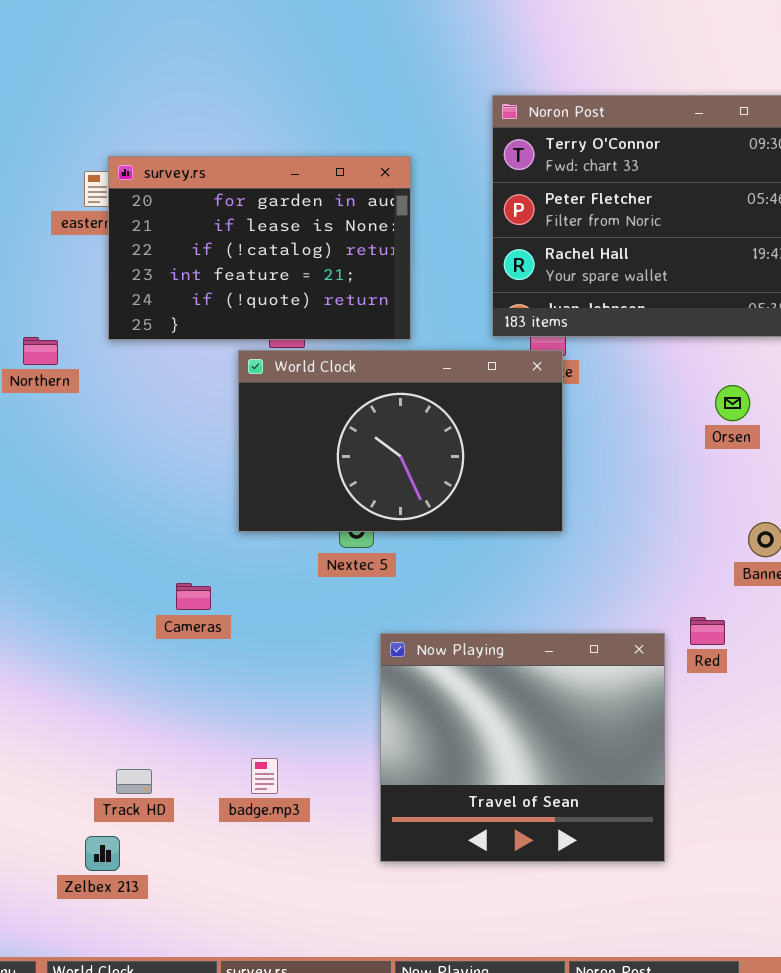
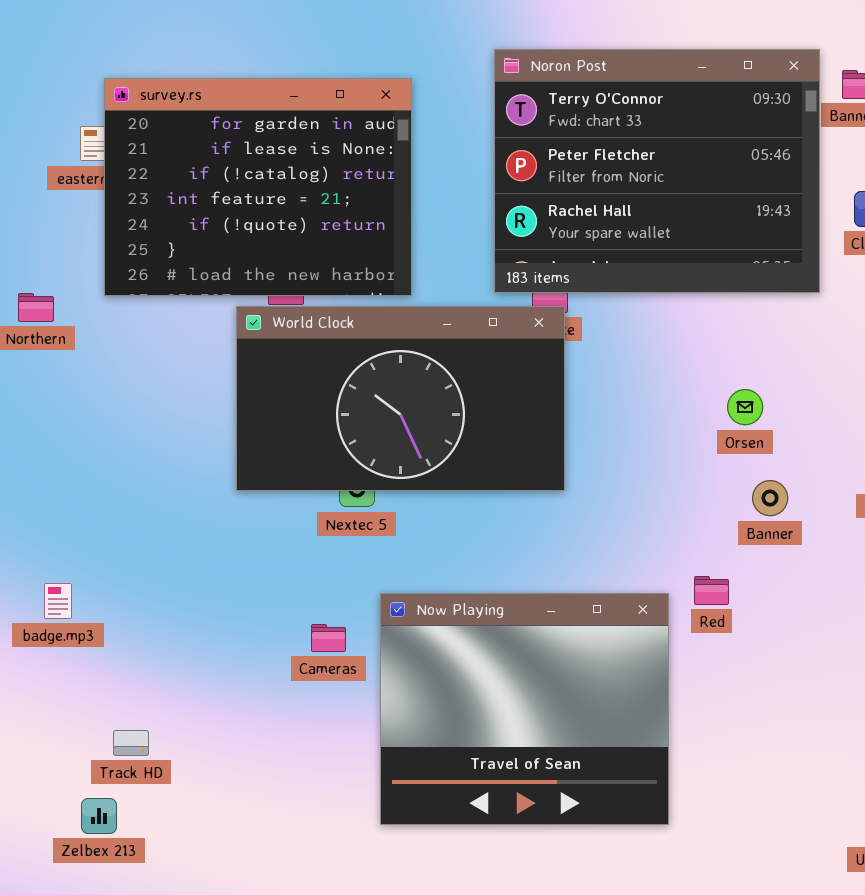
survey.rs: [108,156,411,340] -> [104,78,412,296], resized
Orsen: [715,385,750,421] -> [727,389,763,425], moved
Cameras: [176,583,211,610] -> [311,624,346,652], moved
badge.mp3: [251,758,278,794] -> [44,583,72,619], moved

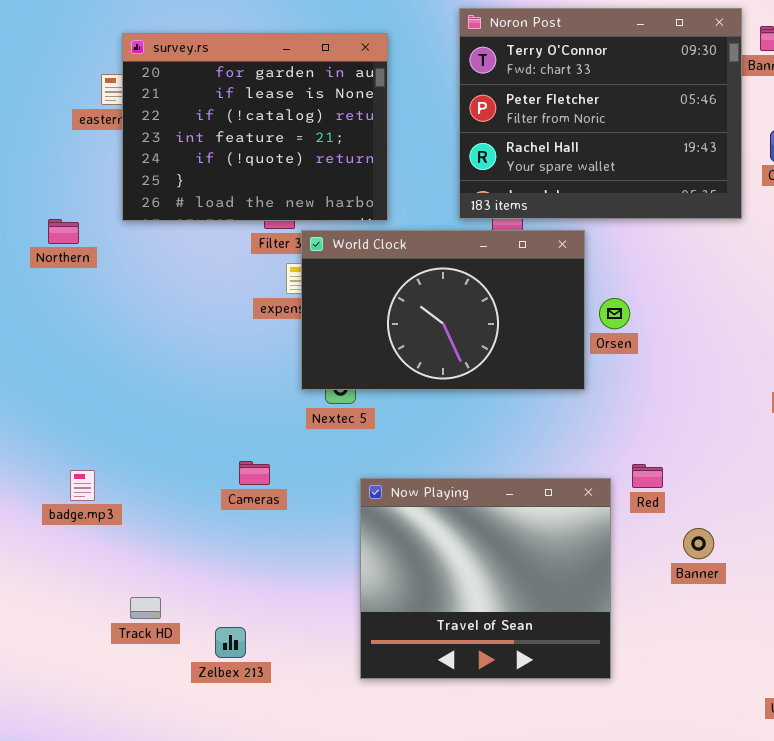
World Clock: [236,306,565,491] -> [301,230,585,390], moved
Orsen: [727,389,763,425] -> [599,298,630,329], moved
Banner: [752,480,788,516] -> [683,528,714,559], moved
Cameras: [311,624,346,652] -> [239,461,270,485], moved
Zelbex 213: [81,798,117,834] -> [215,627,246,658], moved

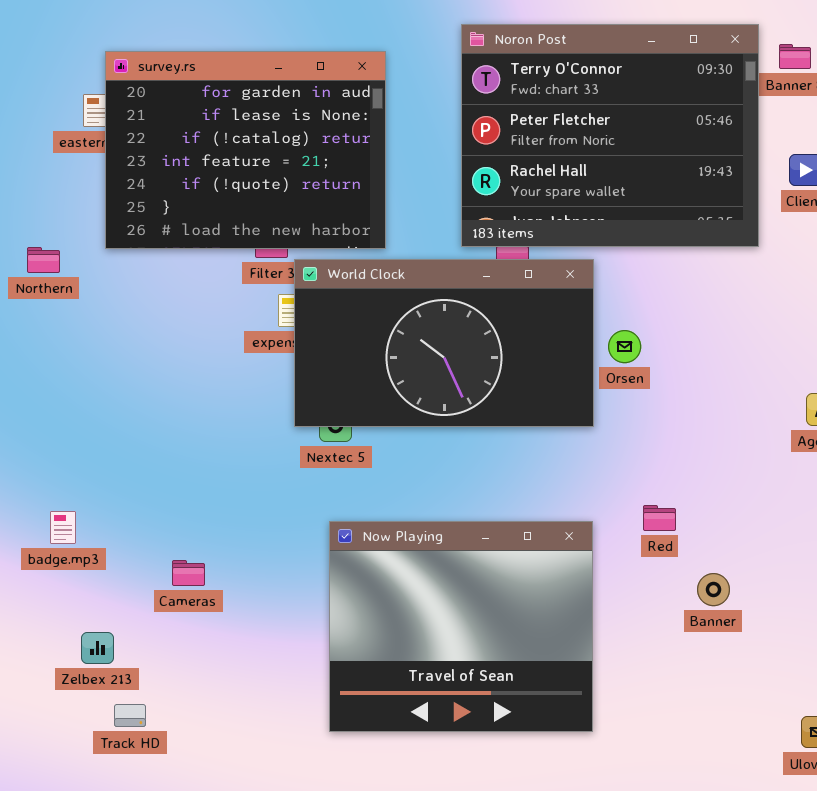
Cameras: [239,461,270,485] -> [172,560,205,586], moved
Now Playing: [360,478,611,679] -> [329,521,593,732], moved
Track HD: [130,597,161,619] -> [114,704,146,727], moved
Zelbex 213: [215,627,246,658] -> [81,632,114,664], moved

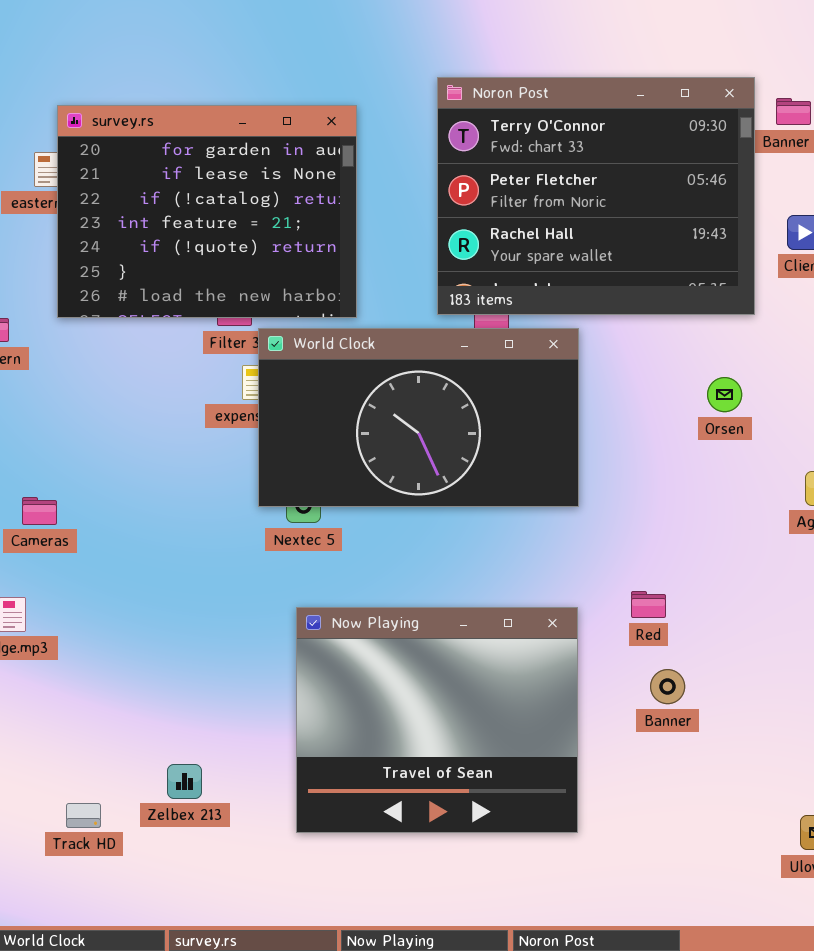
Orsen: [608,330,641,363] -> [707,377,742,412], moved
Cameras: [172,560,205,586] -> [22,497,57,525], moved
Banner: [697,573,730,606] -> [650,669,685,704], moved
Zelbex 213: [81,632,114,664] -> [167,764,202,799], moved

